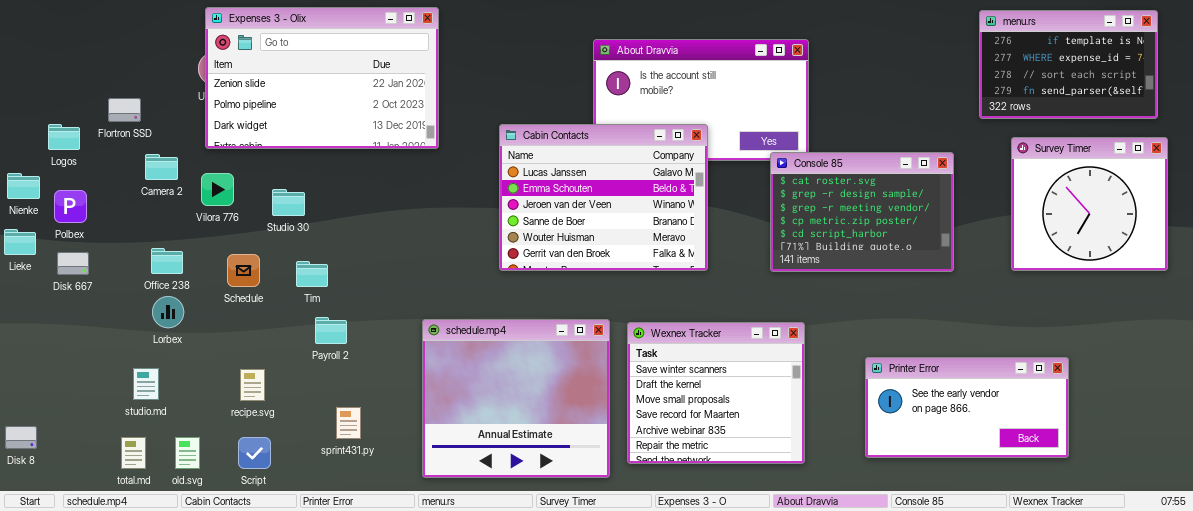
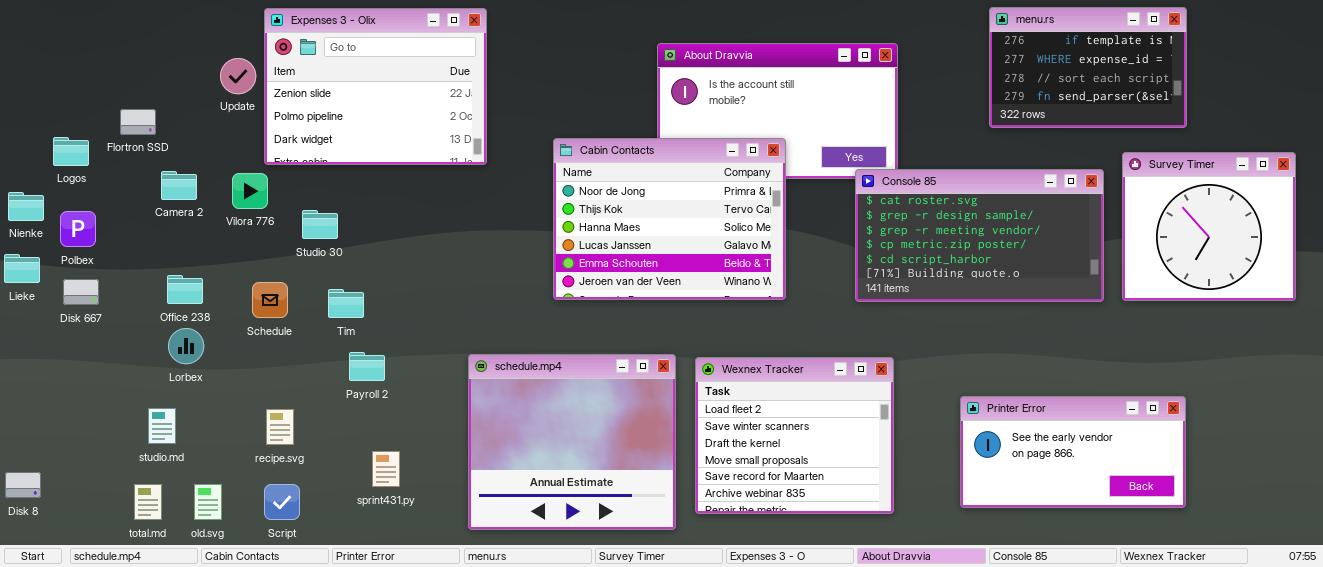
Expenses 3 - Olix: [205,7,439,149] -> [264,8,487,165], resized
menu.rs: [979,10,1158,119] -> [989,7,1187,128], moved
Cabin Contacts: [499,124,708,271] -> [553,138,786,300], scrolled up 3 rows
Console 85: [770,152,954,272] -> [855,169,1104,302], resized
Vilora 776: [201,173,234,206] -> [232,173,268,209], moved
Wexnex Tracker: [627,322,805,464] -> [695,357,894,514], scrolled up 1 row

